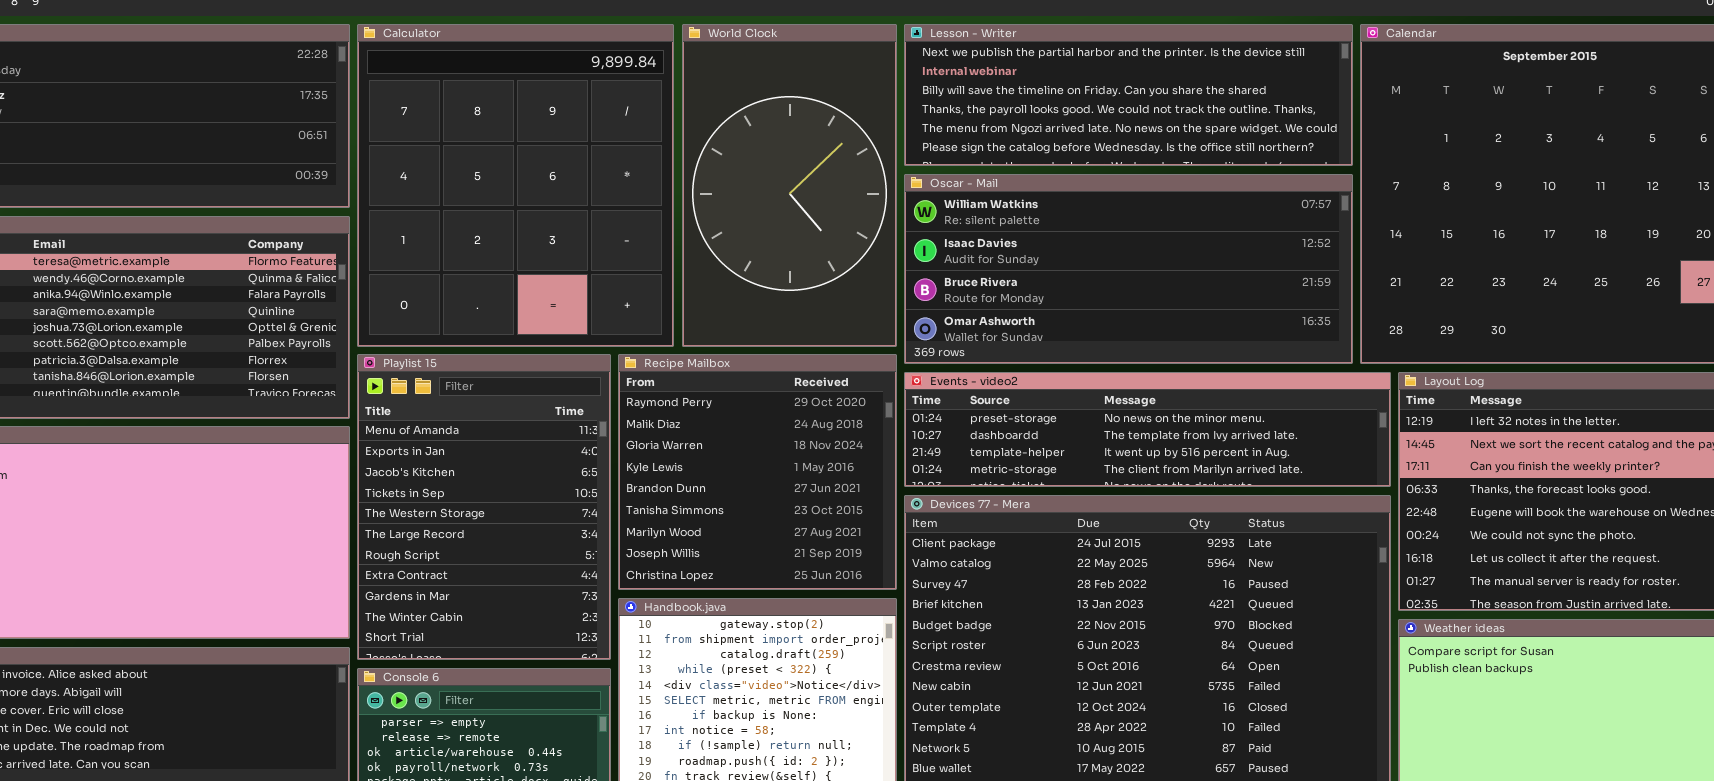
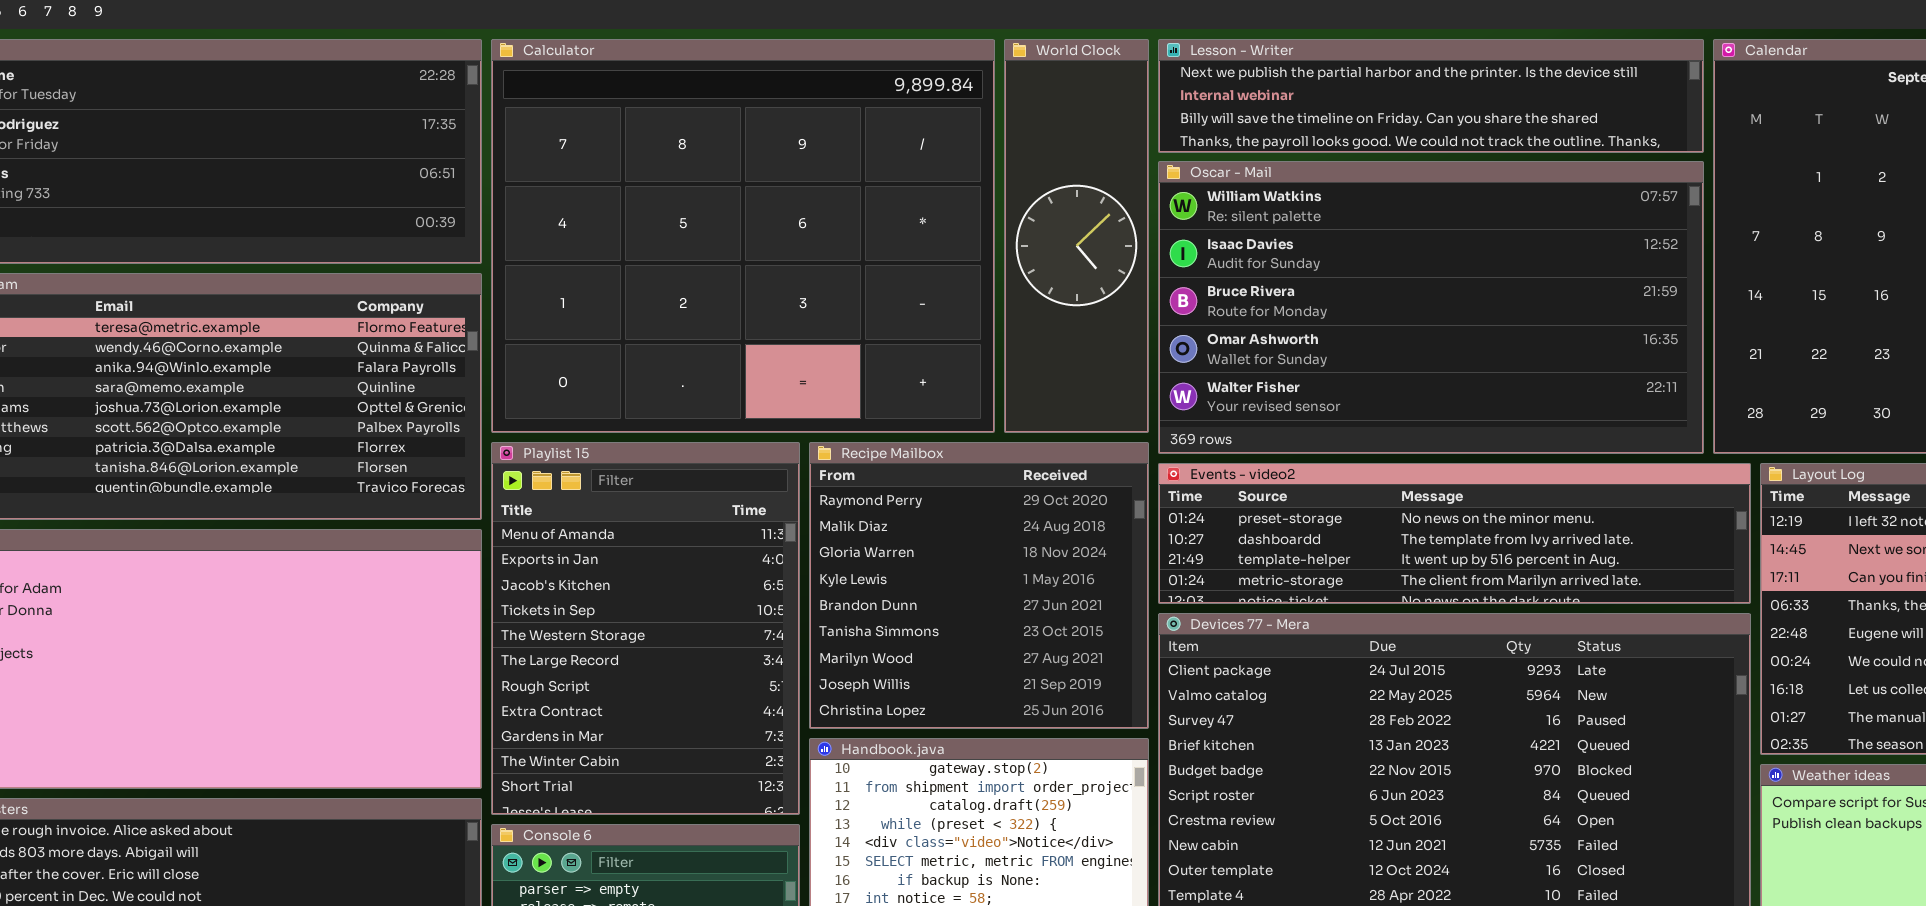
Calculator: [357,24,674,347] -> [491,39,995,433], resized
World Clock: [682,24,897,347] -> [1004,39,1149,433], resized
Lesson - Writer: [904,24,1353,166] -> [1158,39,1704,153], resized
Oscar - Mail: [904,174,1353,364] -> [1158,161,1704,454], resized

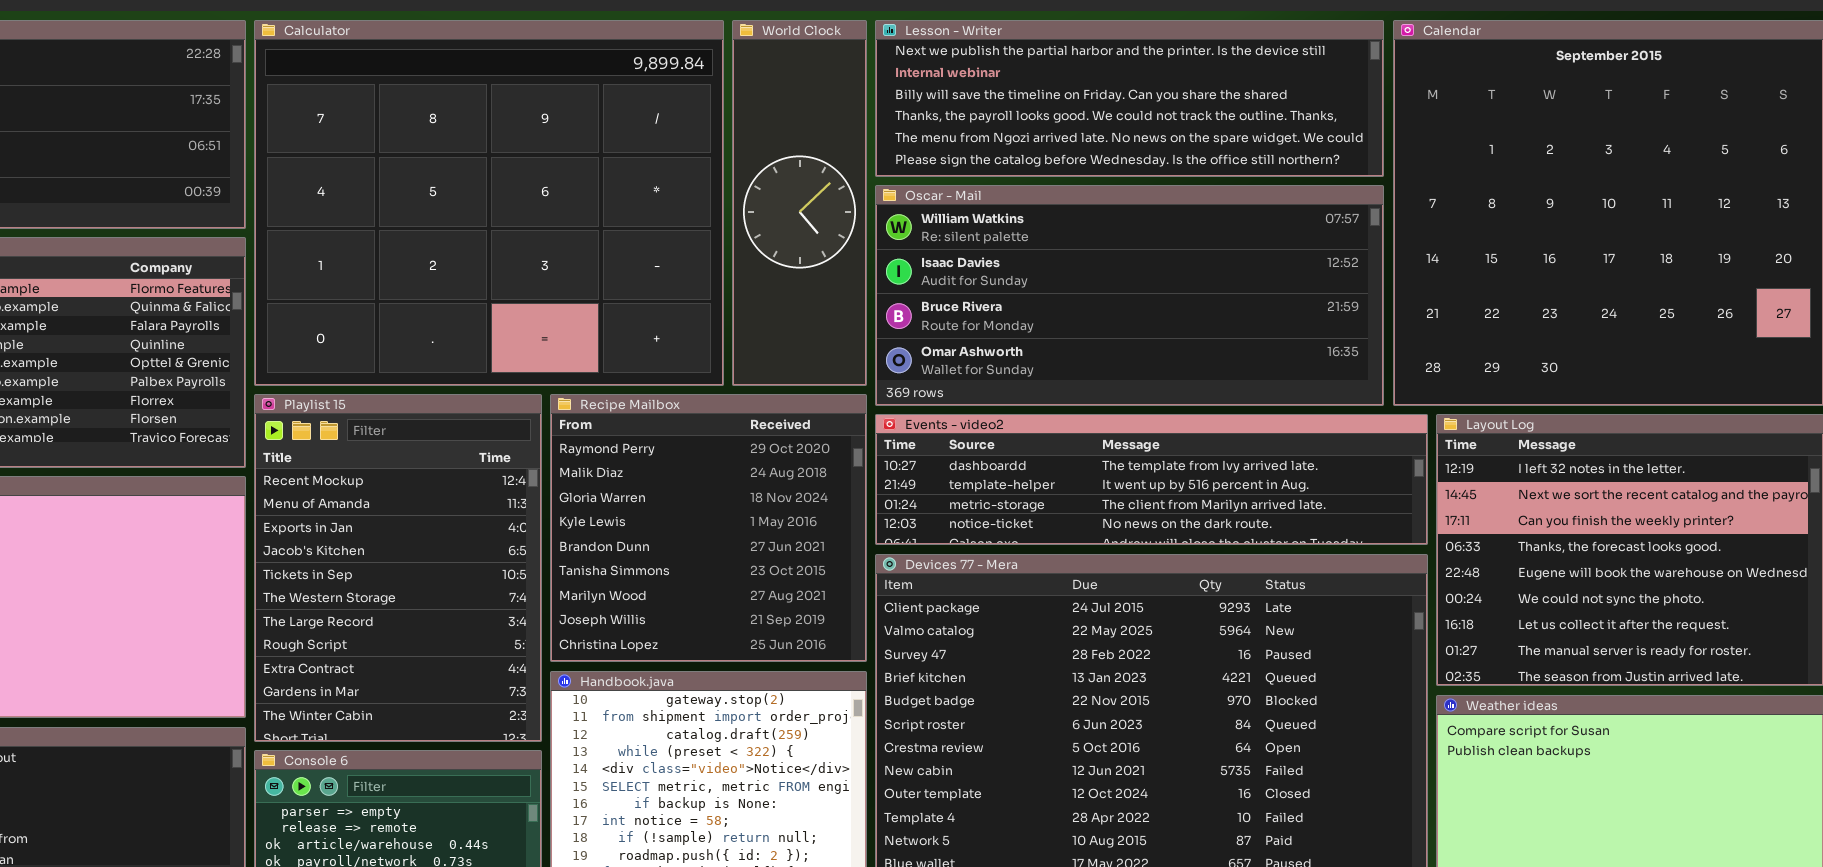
Lesson - Writer: [1158,39,1704,153] -> [875,20,1384,177], resized
Oscar - Mail: [1158,161,1704,454] -> [875,185,1384,406], resized
Playlist 15: [491,442,800,815] -> [254,394,542,742], scrolled up 1 row
Events - video2: [1158,463,1751,604] -> [875,414,1428,545], scrolled down 1 row

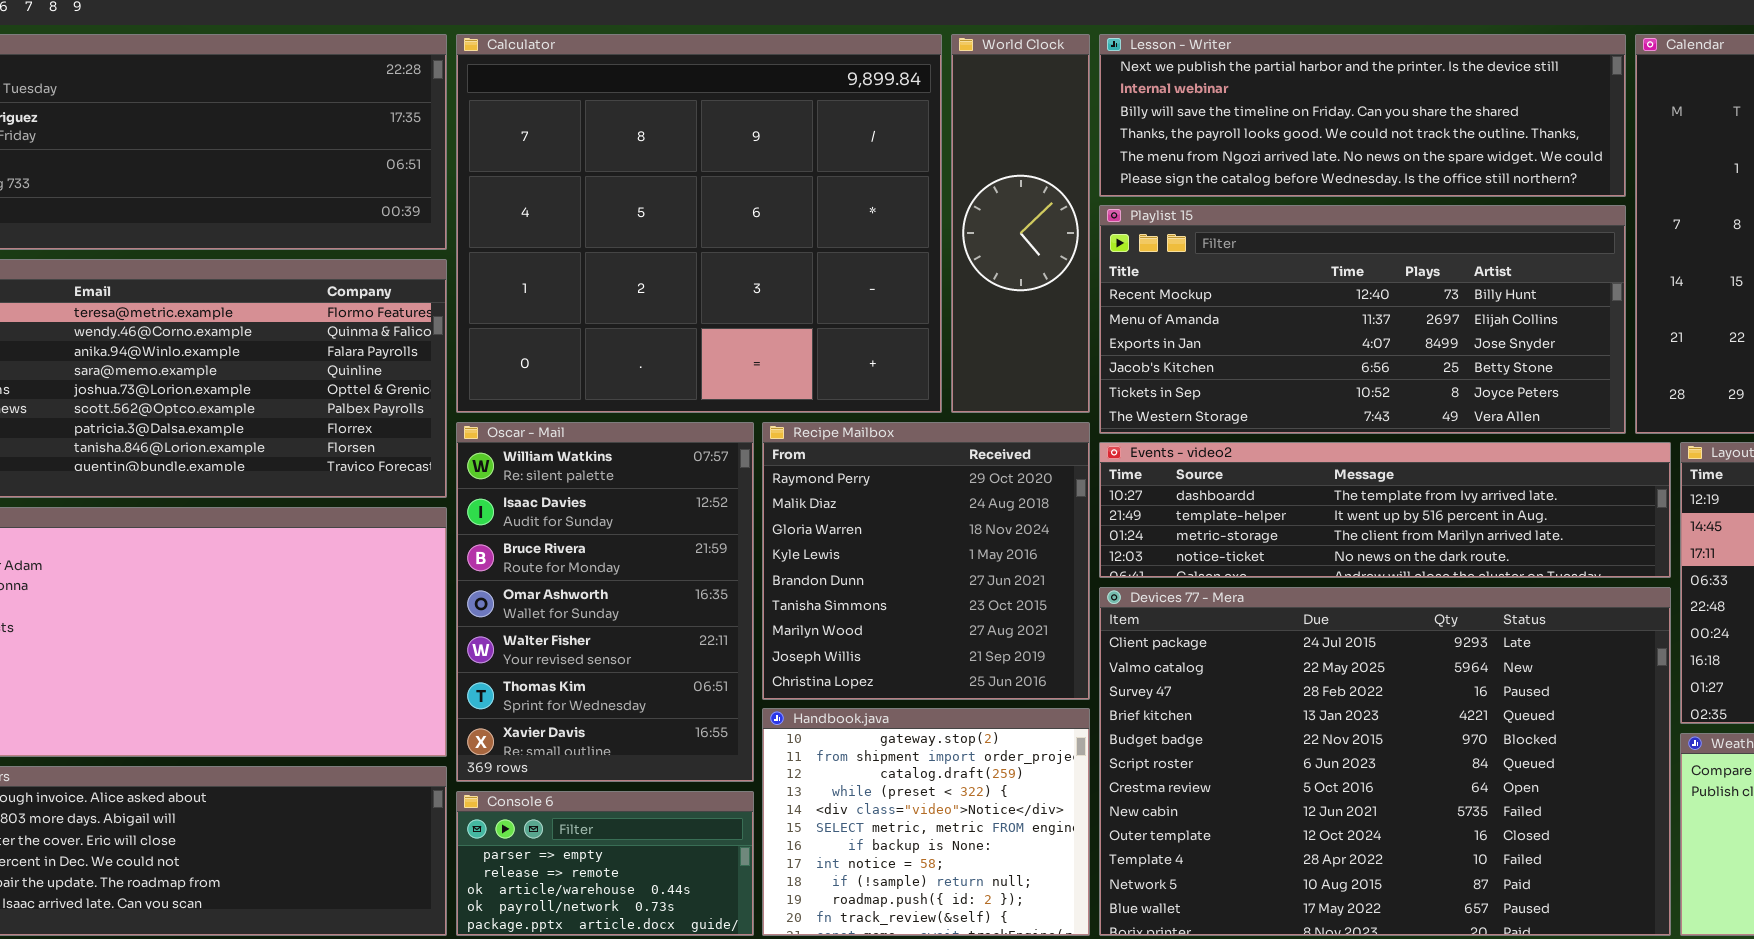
Oscar - Mail: [875,185,1384,406] -> [456,422,754,782], moved, resized
Playlist 15: [254,394,542,742] -> [1099,205,1626,434], moved, resized

